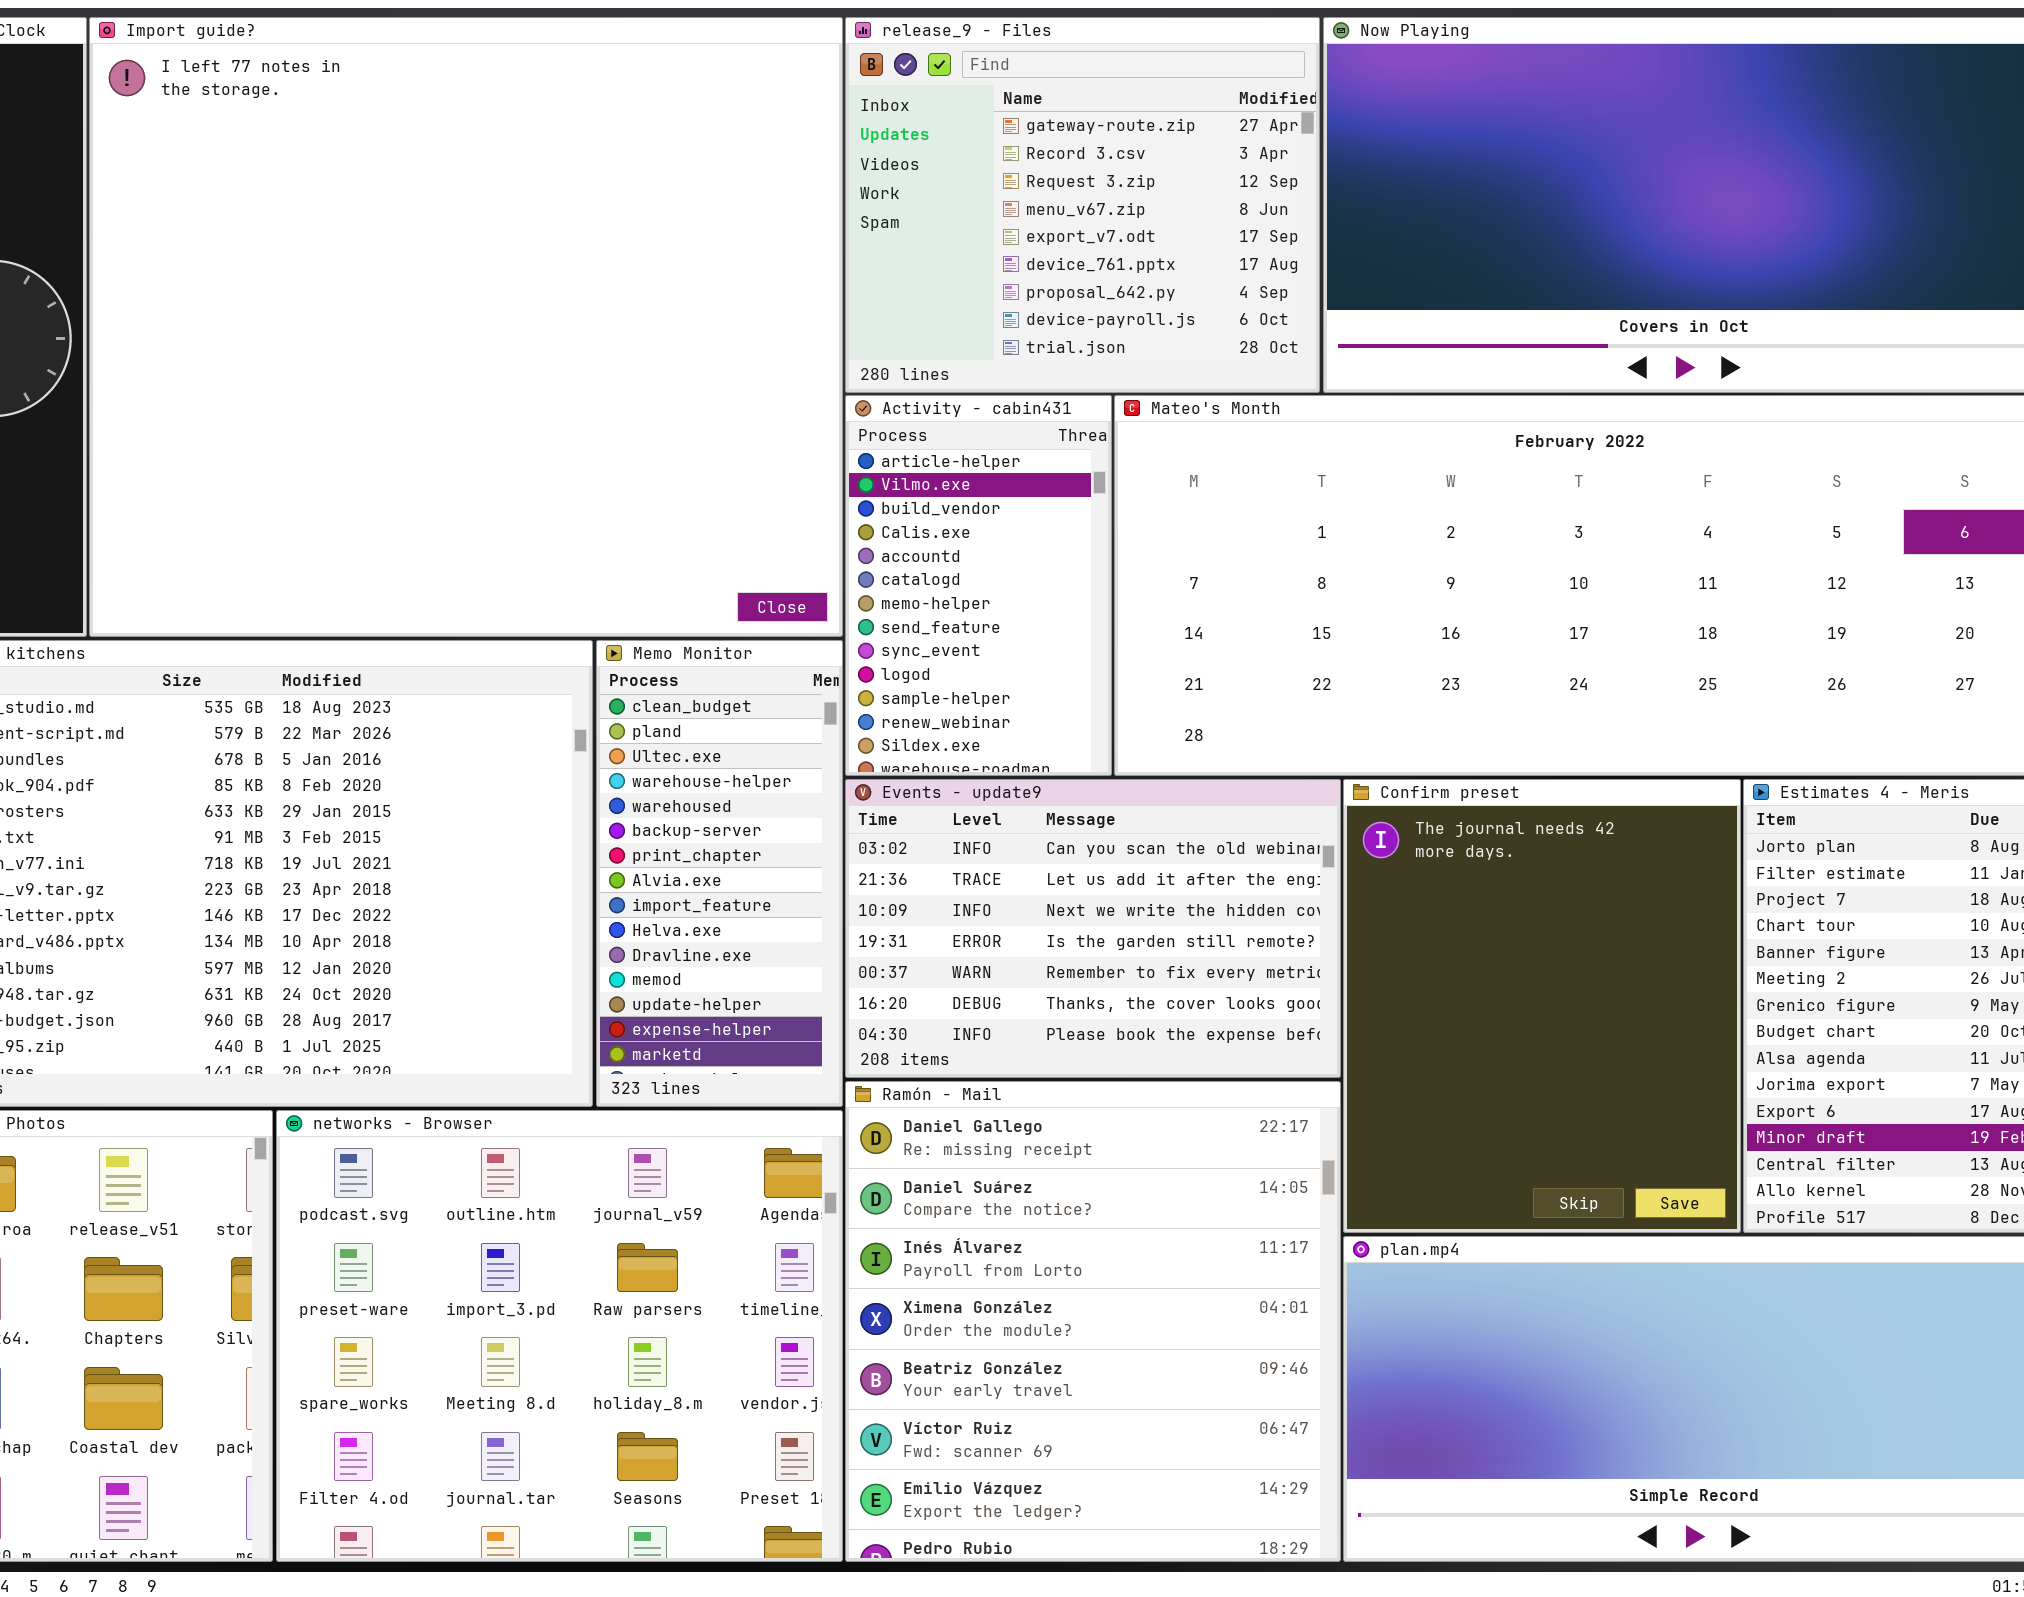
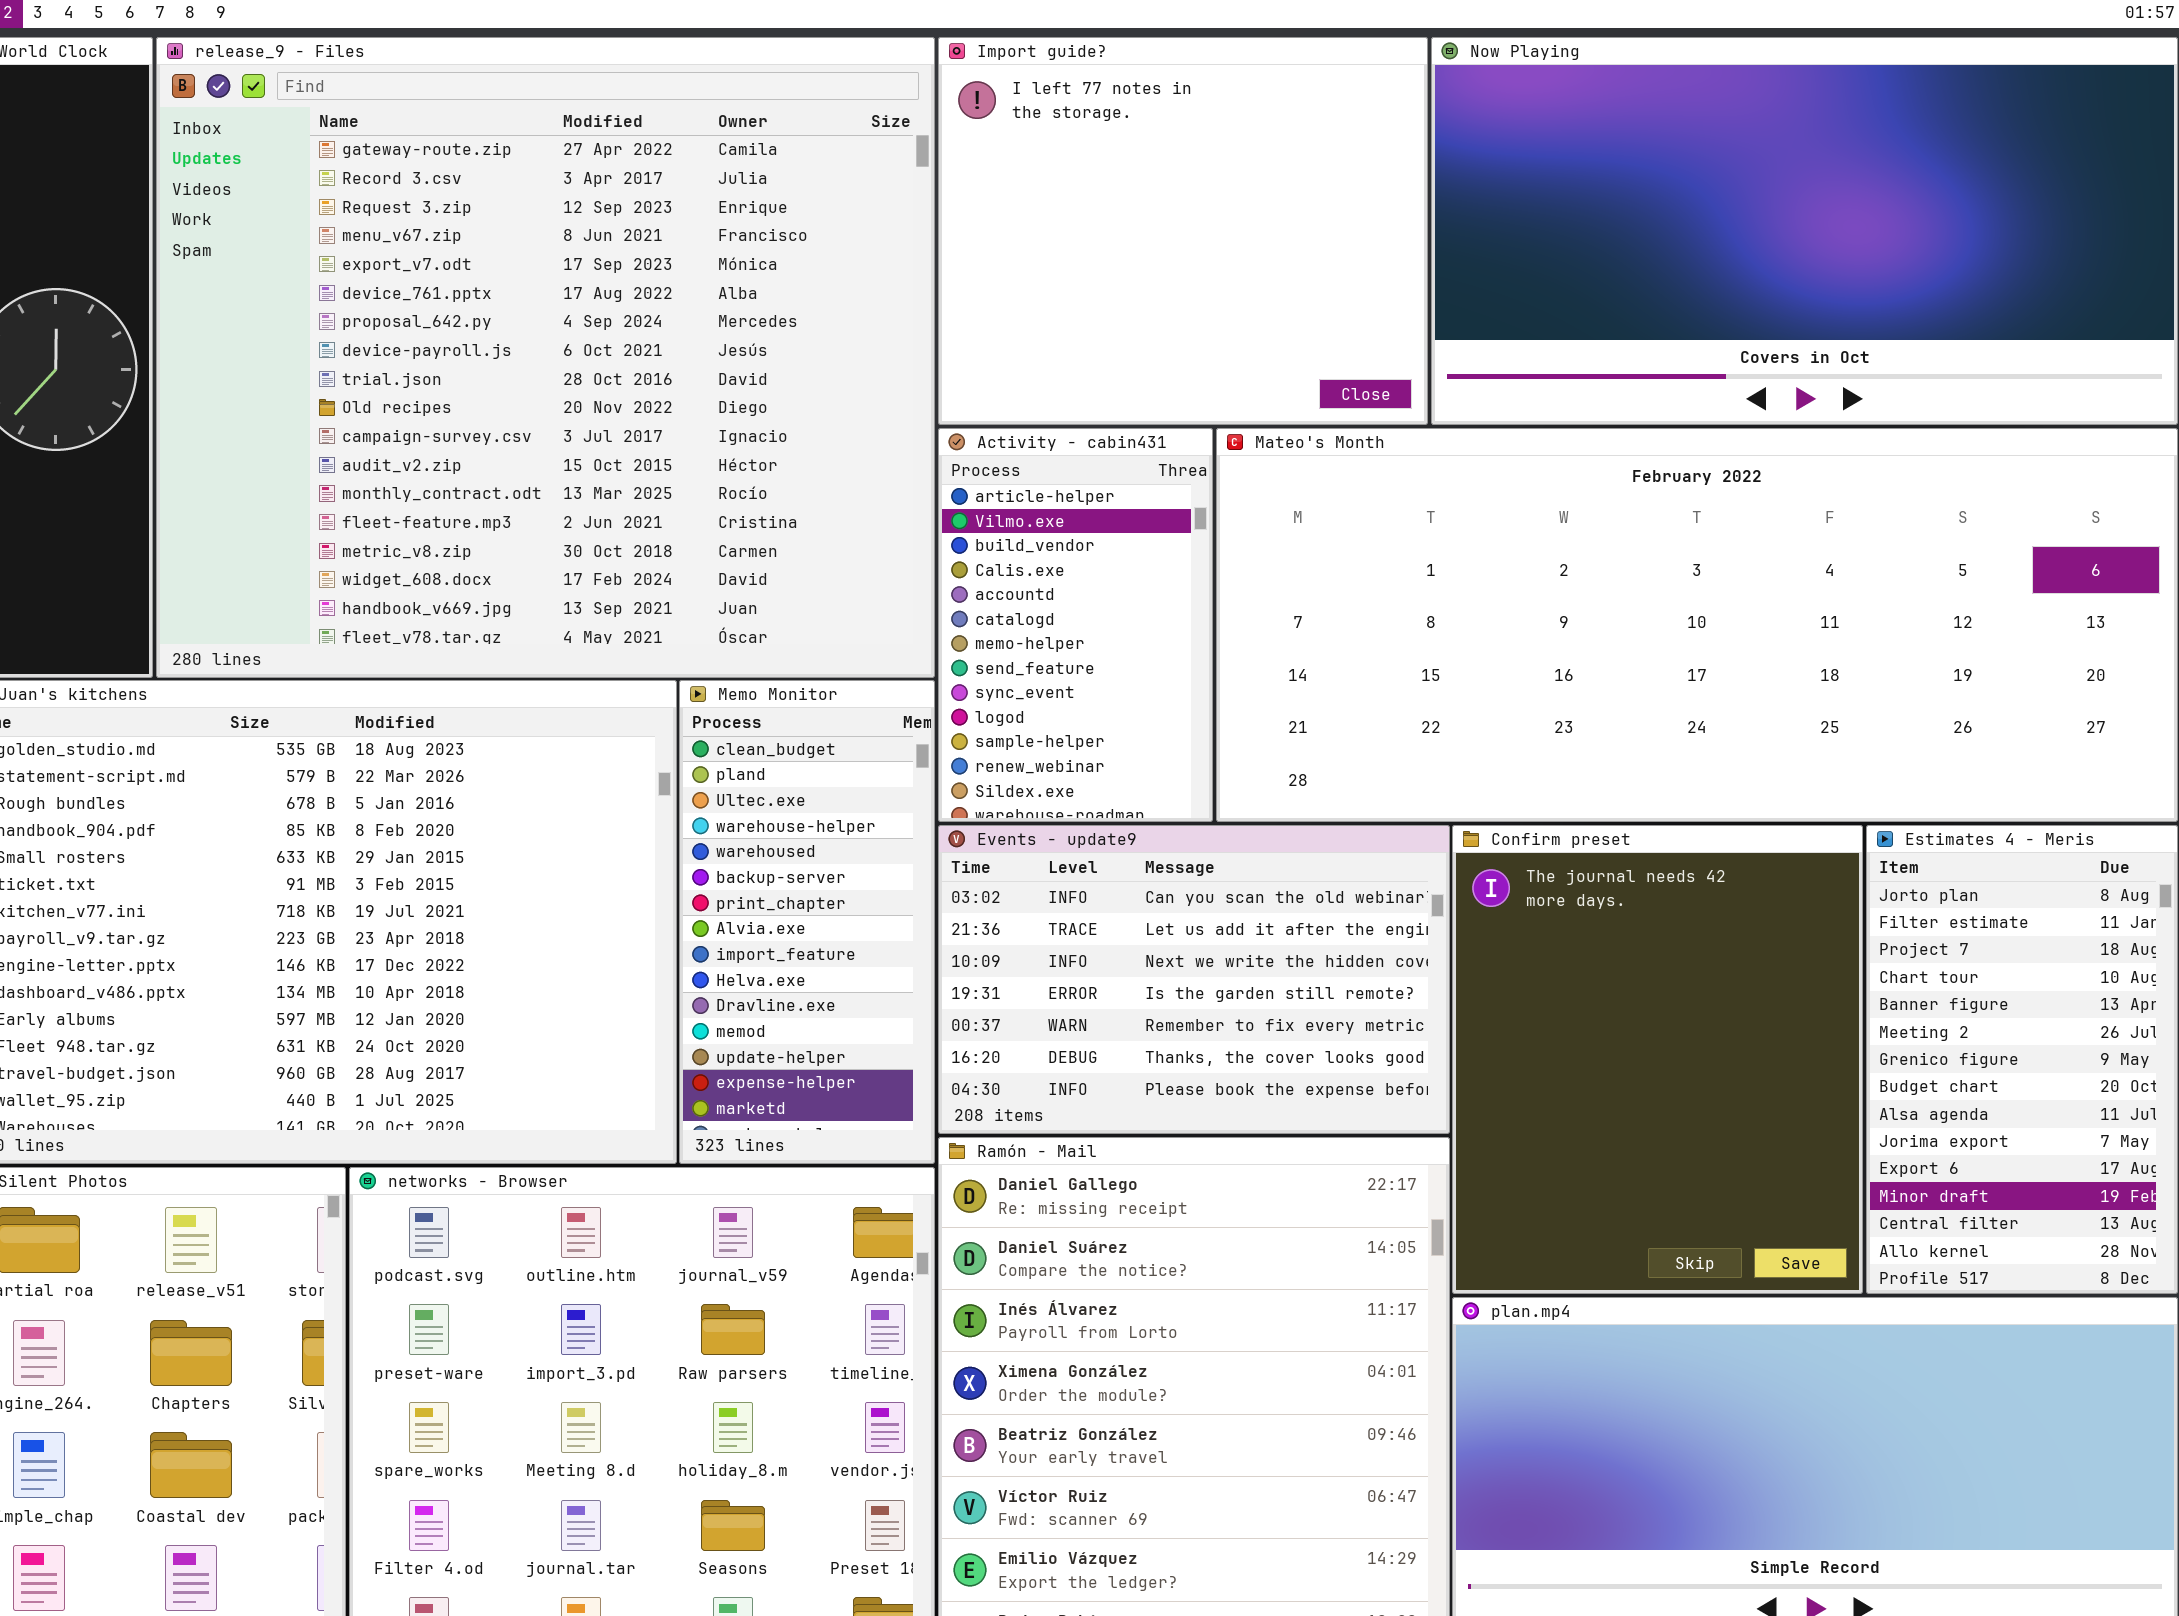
Import guide?: [89,17,843,637] -> [938,37,1428,425], moved, resized
release_9 - Files: [845,17,1320,393] -> [156,37,935,678], moved, resized

